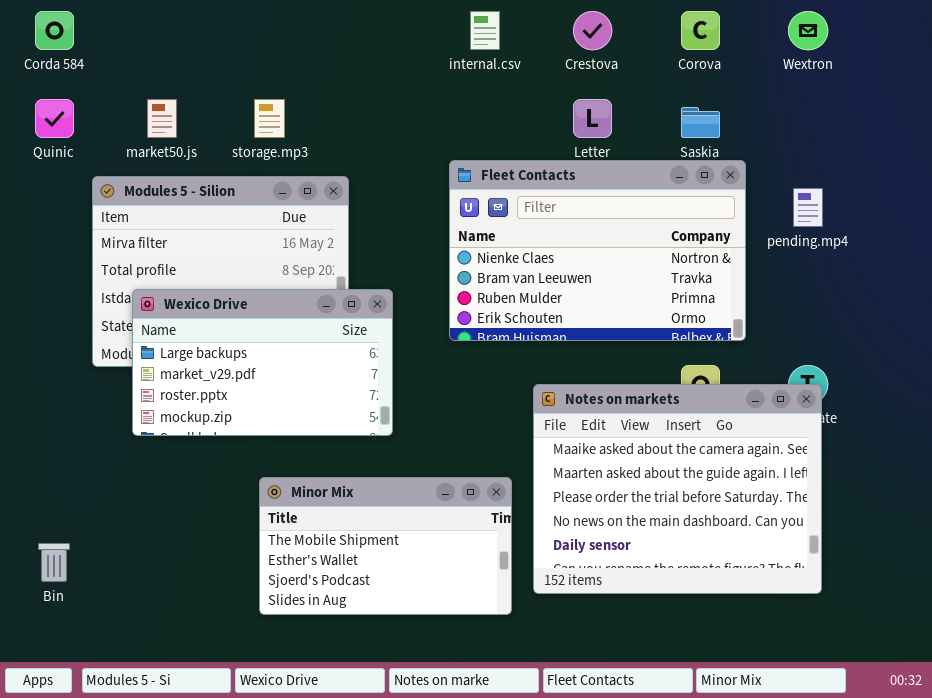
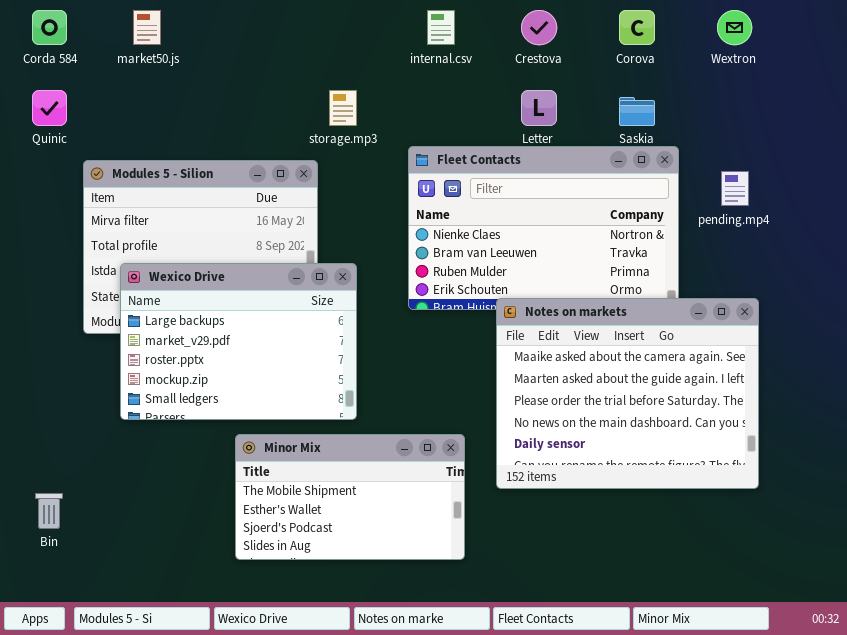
market50.js: [147,99,177,138] -> [133,10,161,45], moved
storage.mp3: [254,99,285,138] -> [329,90,357,126], moved
Wexico Drive: [132,289,393,436] -> [120,263,357,420], resized
Notes on markets: [533,384,822,594] -> [496,298,759,489], moved

